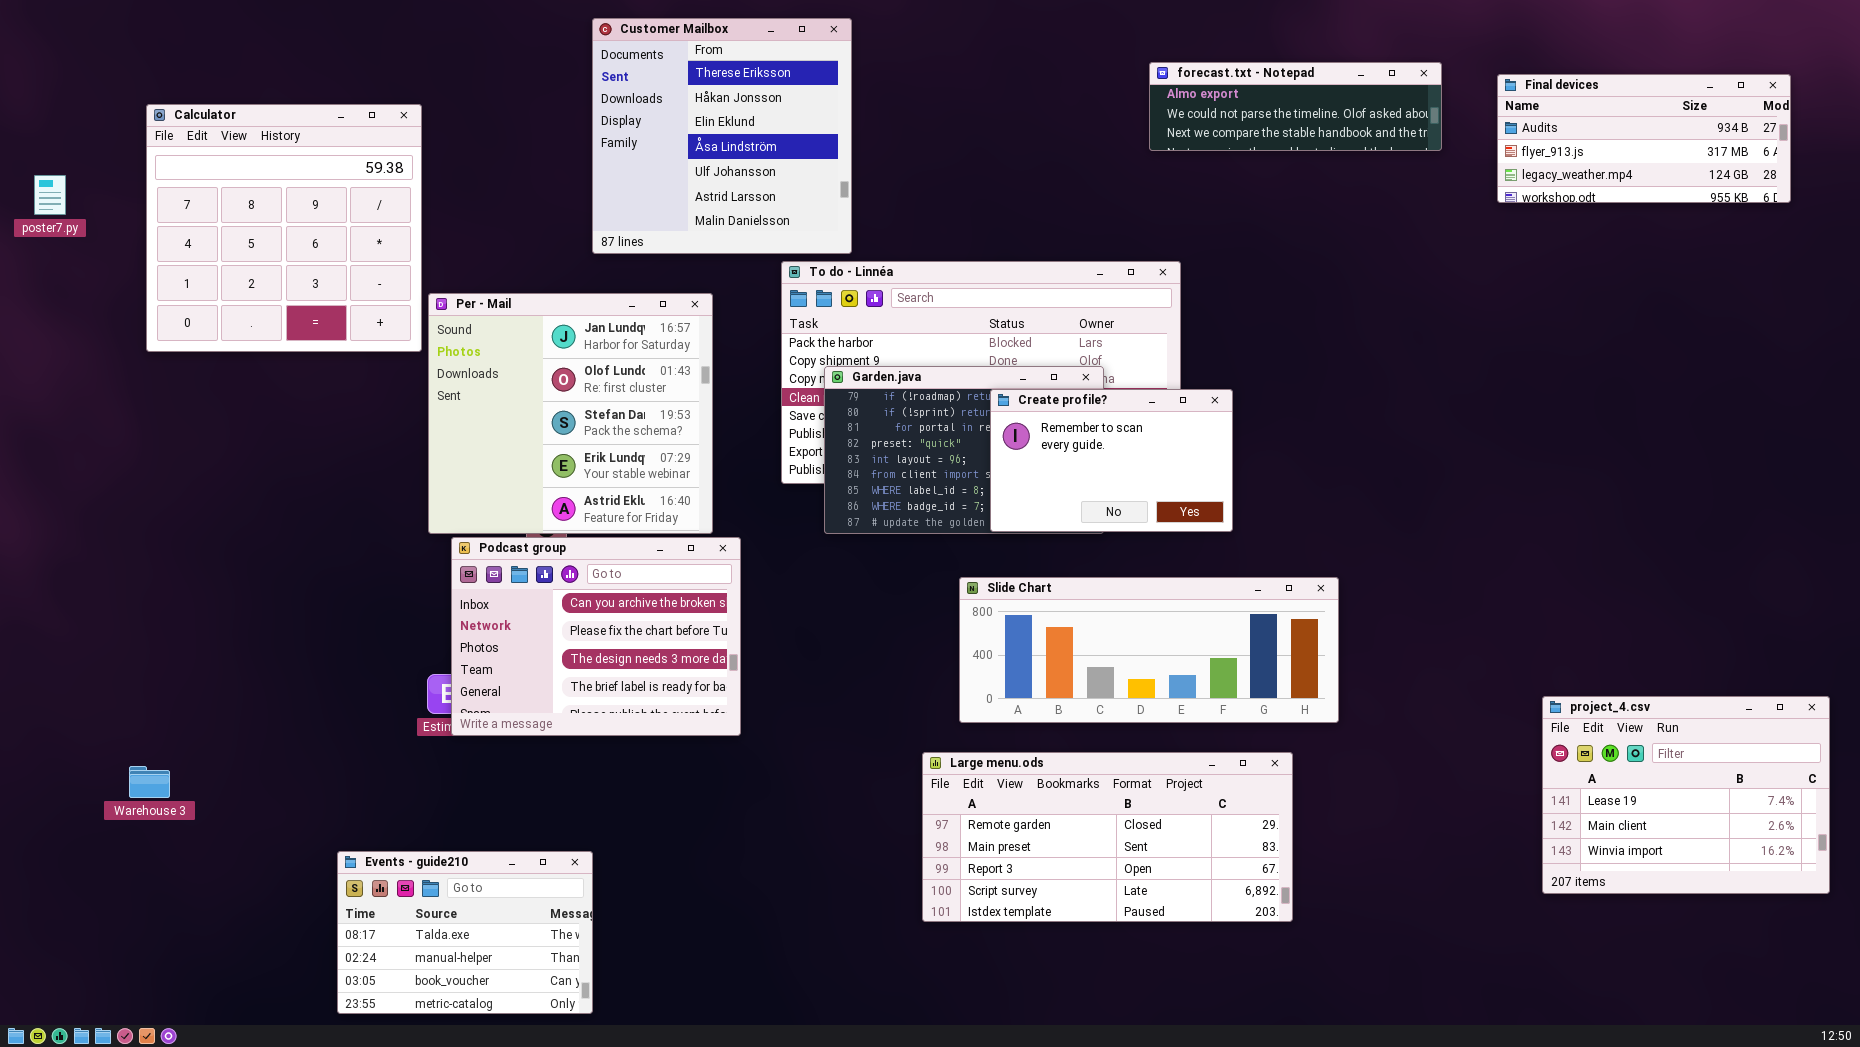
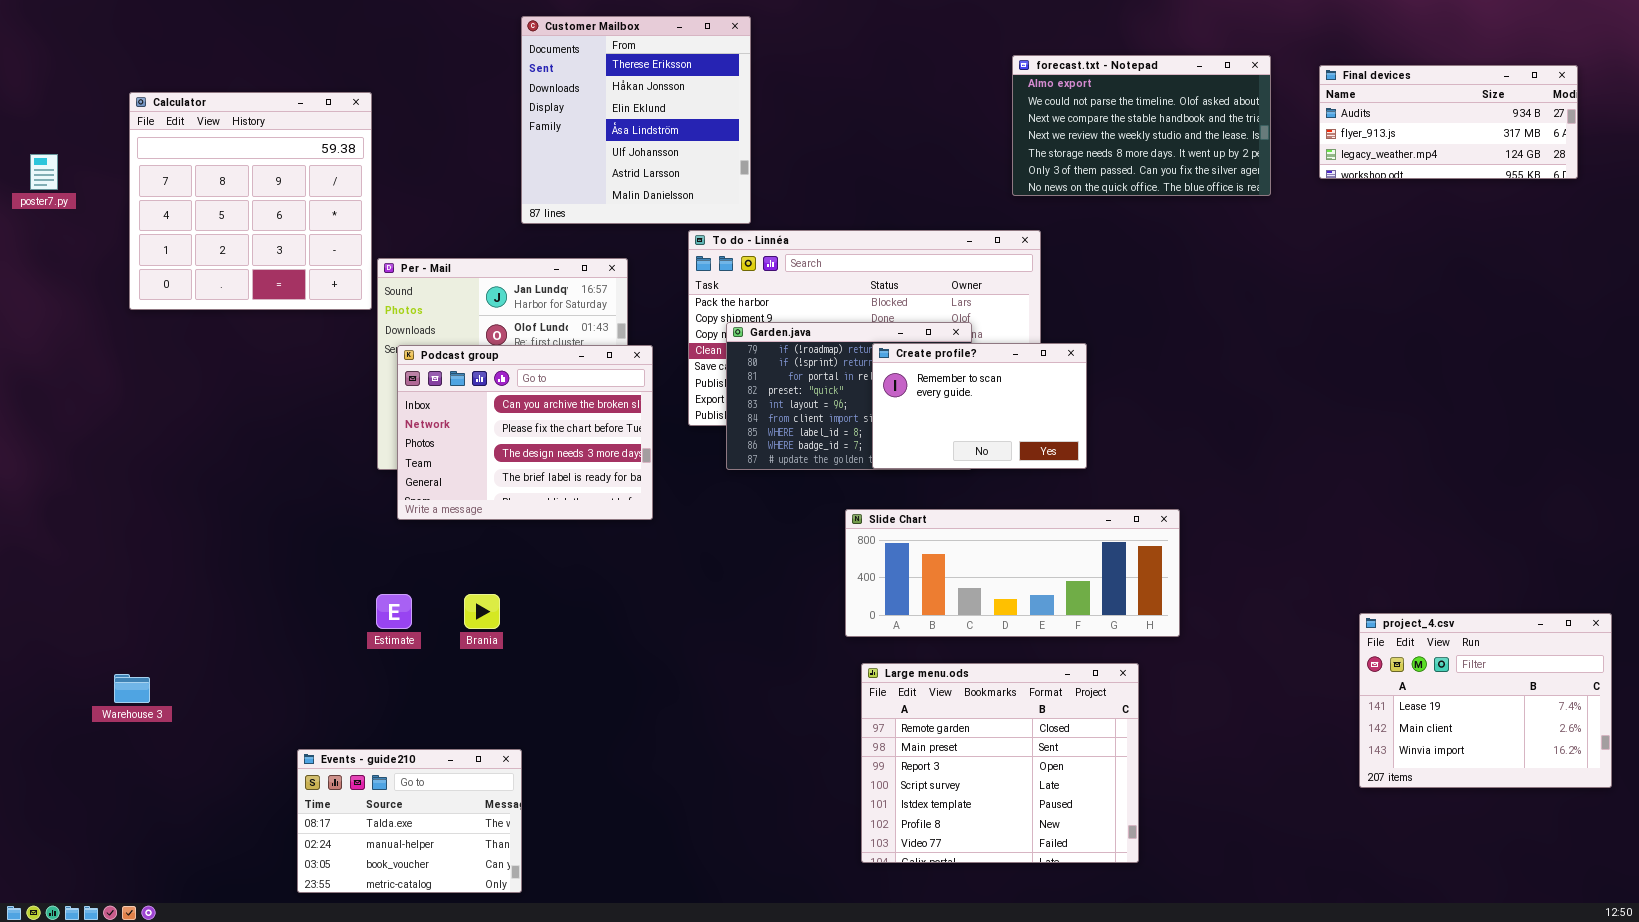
forecast.txt - Notepad: [1149,62,1442,151] -> [1012,55,1271,196], resized
Podcast group: [451,537,741,736] -> [397,345,653,520], moved
Large menu.ods: [922,752,1293,922] -> [861,663,1139,863], resized

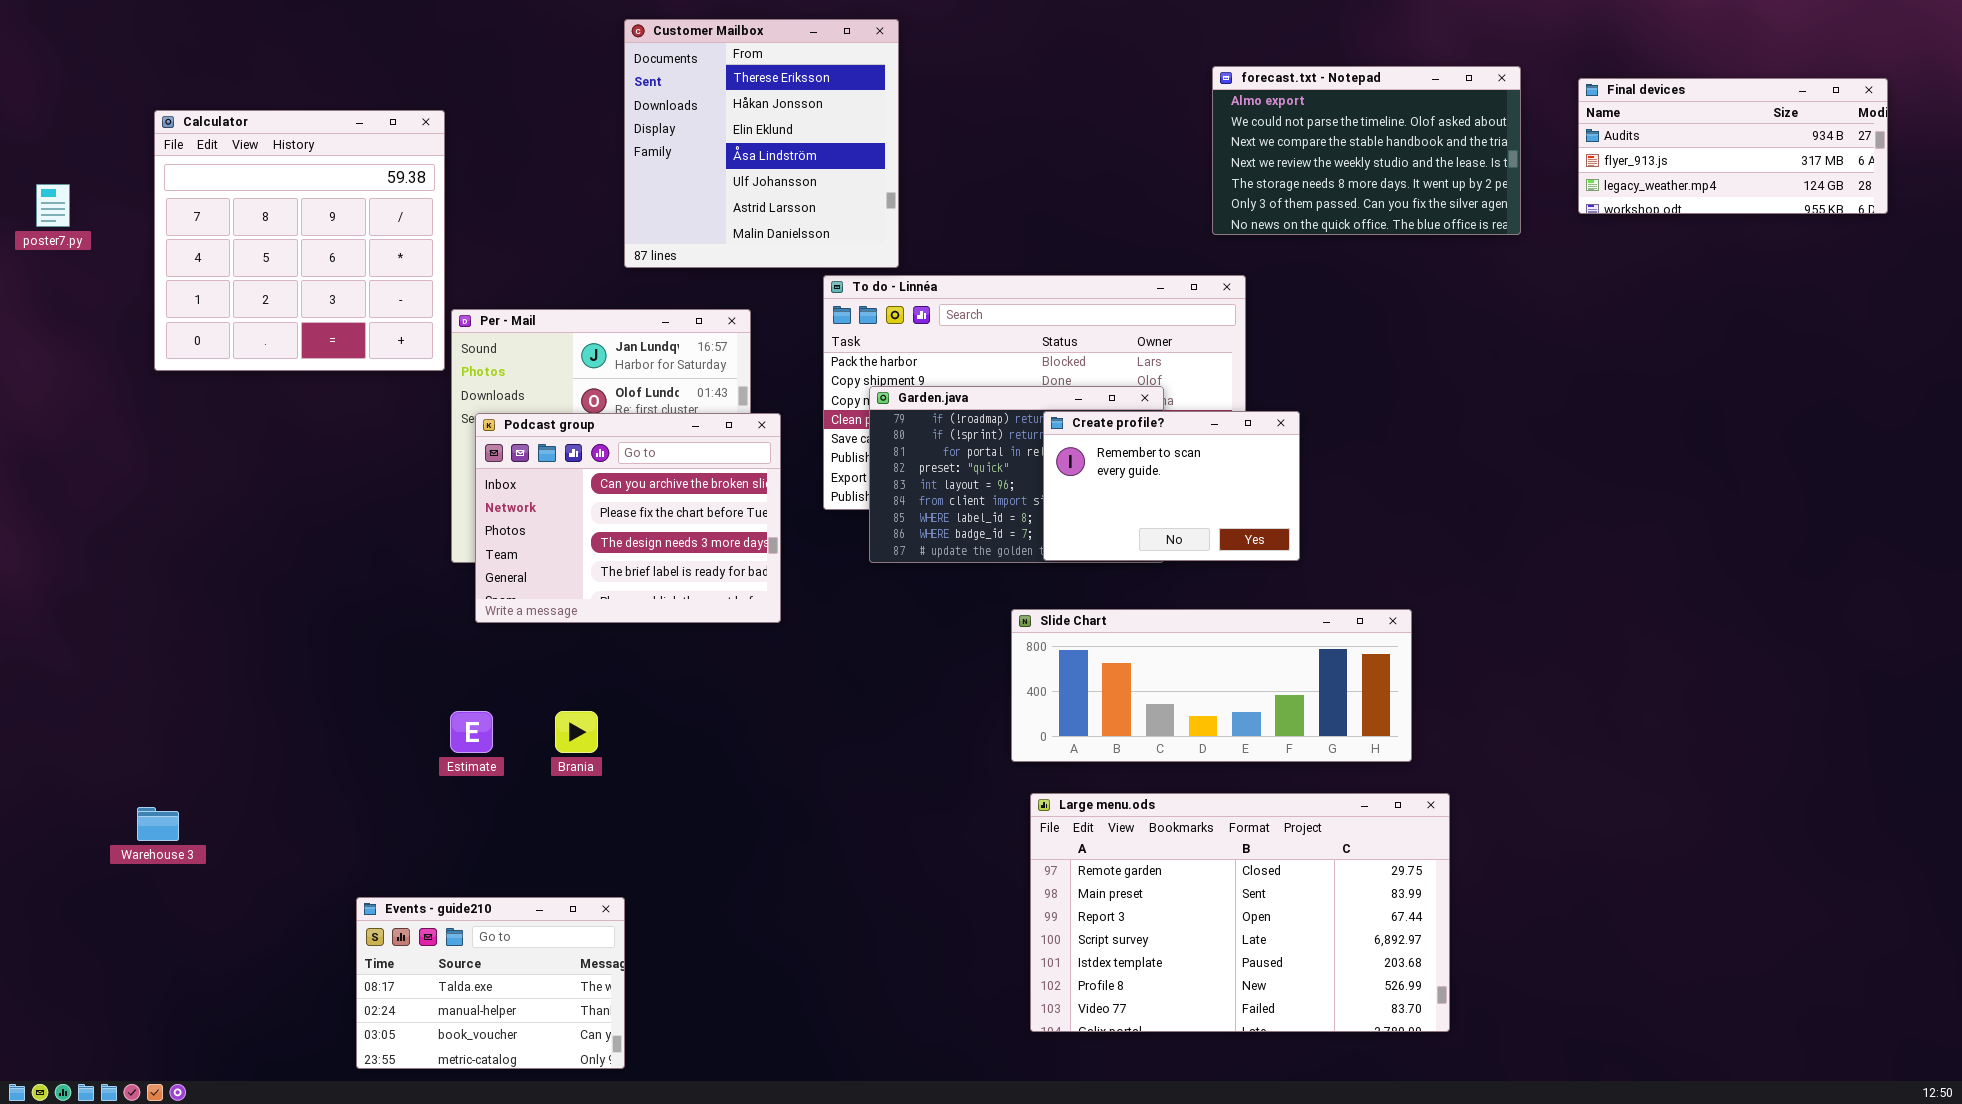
project_4.csv: [1359,613,1612,788] -> none, closed
Large menu.ods: [861,663,1139,863] -> [1030,793,1450,1032], resized

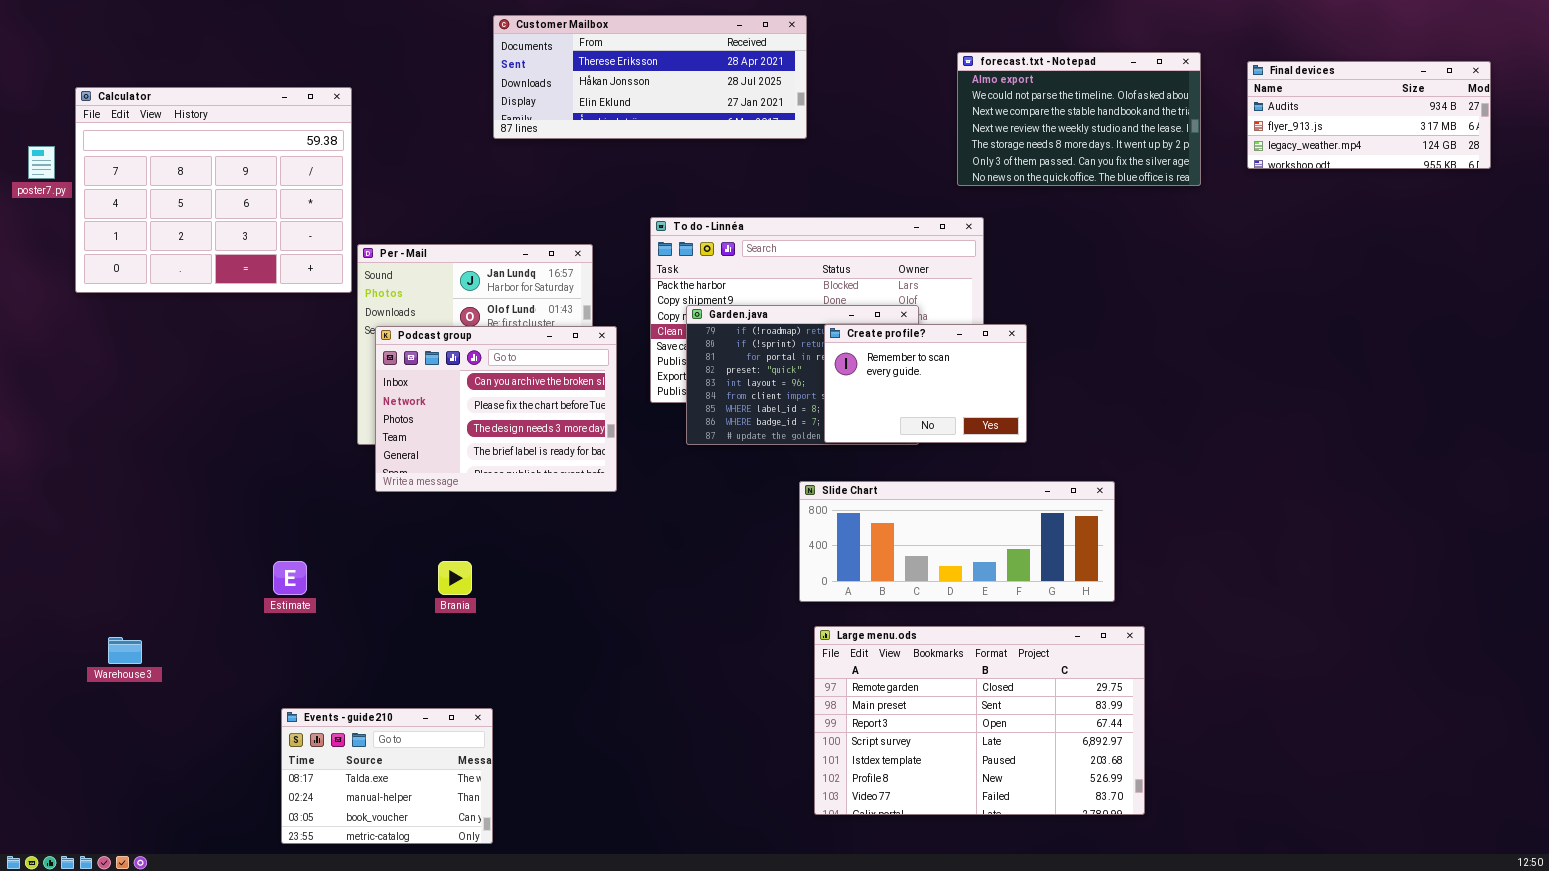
Customer Mailbox: [624,19,899,268] -> [493,15,807,139], resized
Calculator: [154,110,445,371] -> [75,87,352,293], resized
Estimate: [450,711,493,753] -> [273,561,307,595], moved

